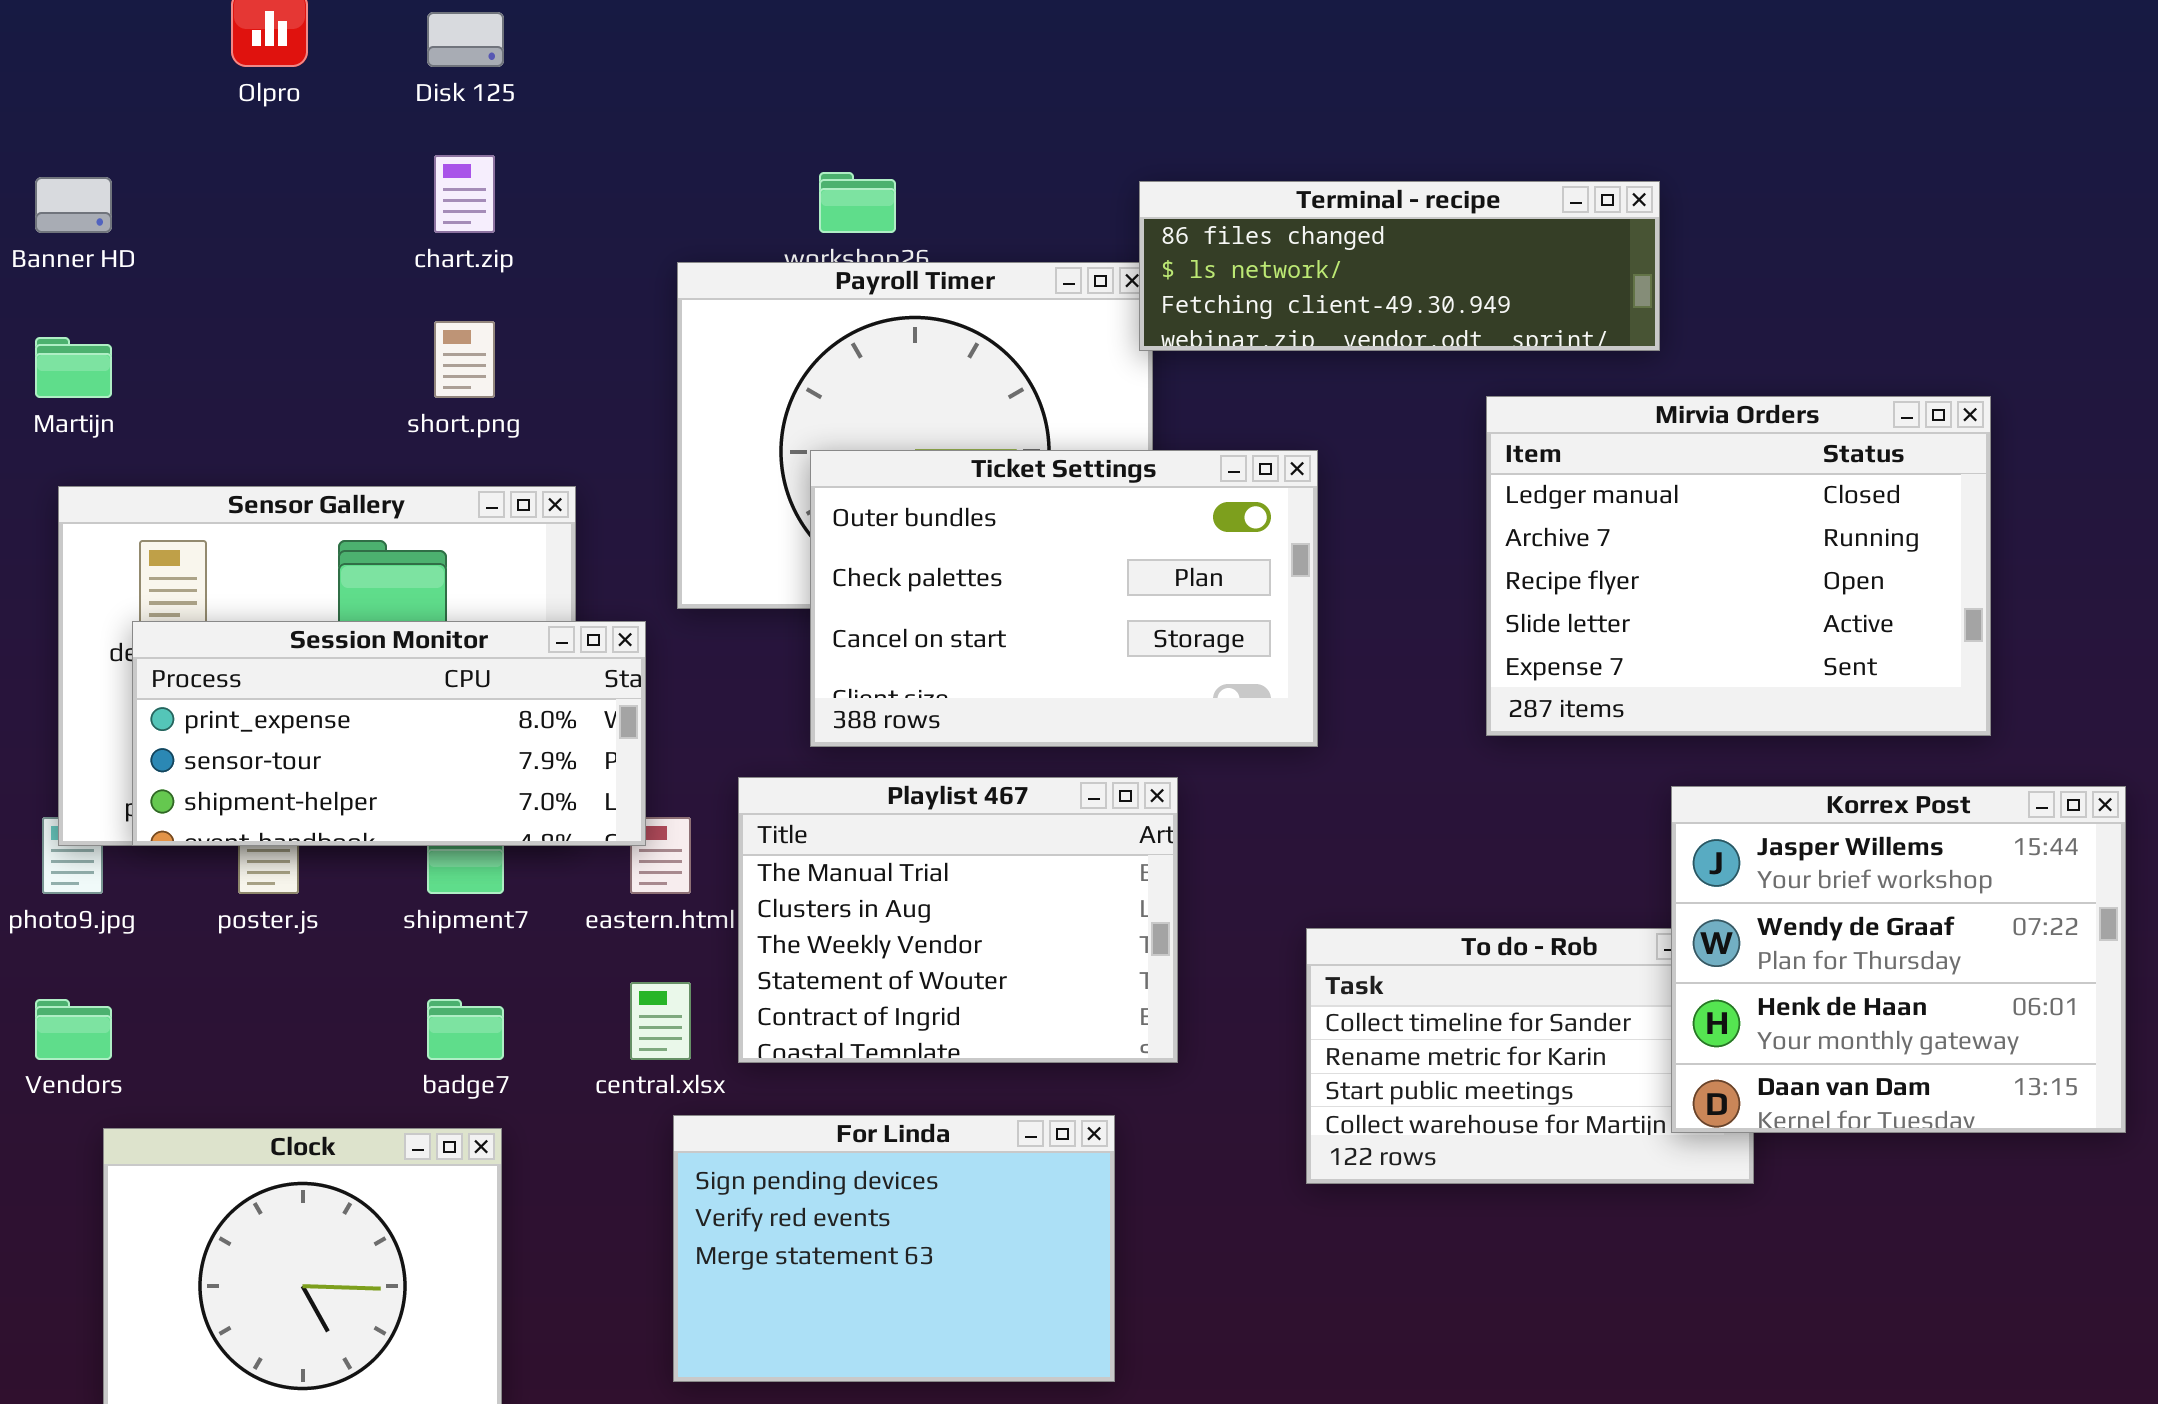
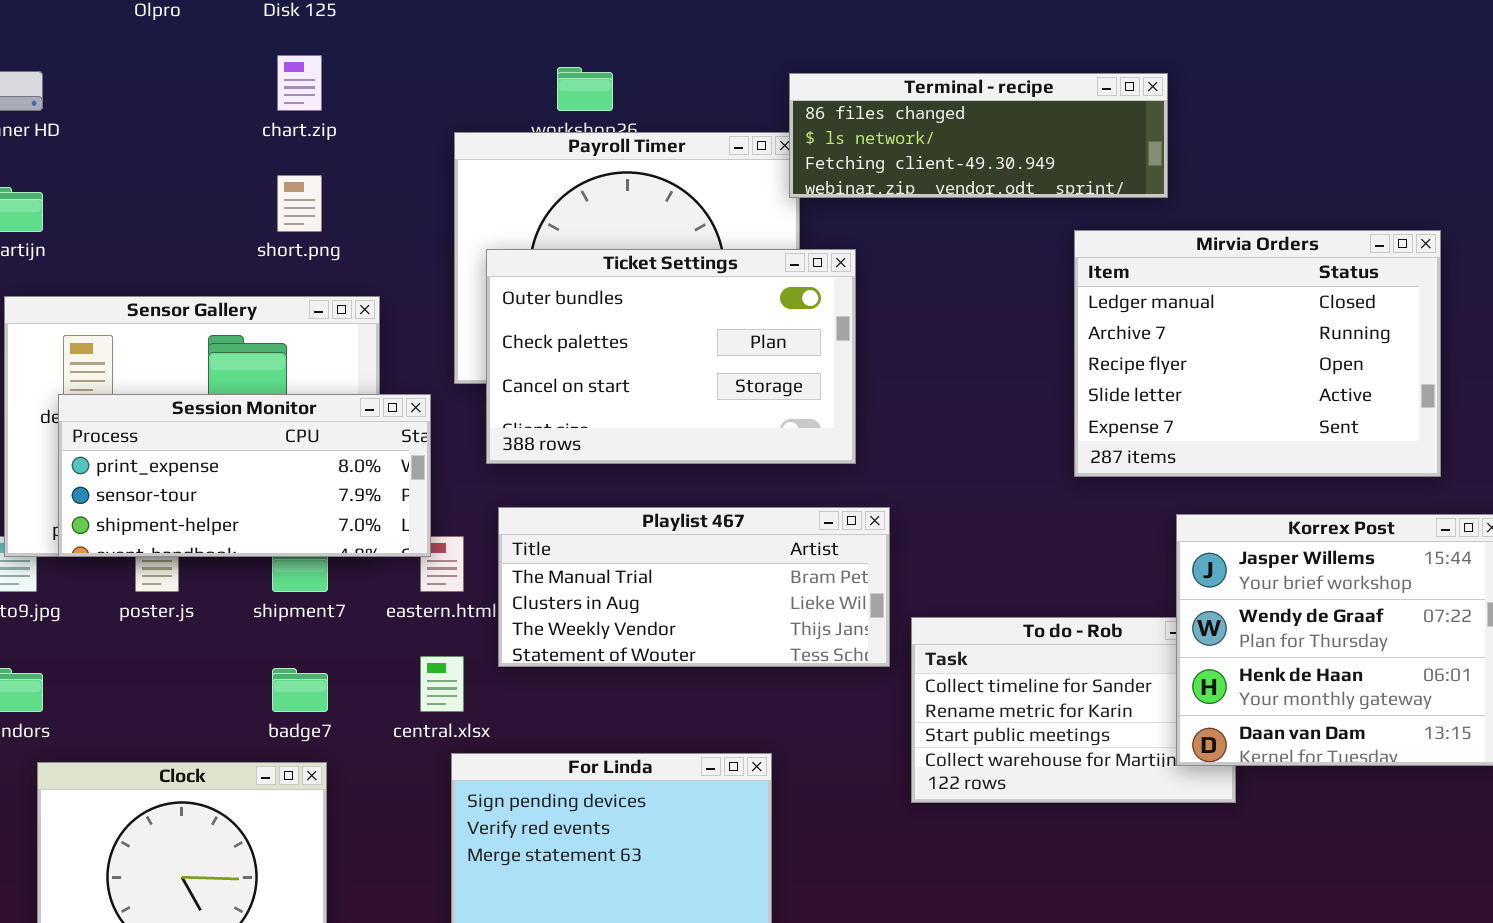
Mirvia Orders: [1486,396,1991,736] -> [1074,230,1441,477], moved
Ticket Settings: [810,450,1318,747] -> [486,249,856,464], moved
Playlist 467: [738,777,1178,1063] -> [498,507,890,667], resized

